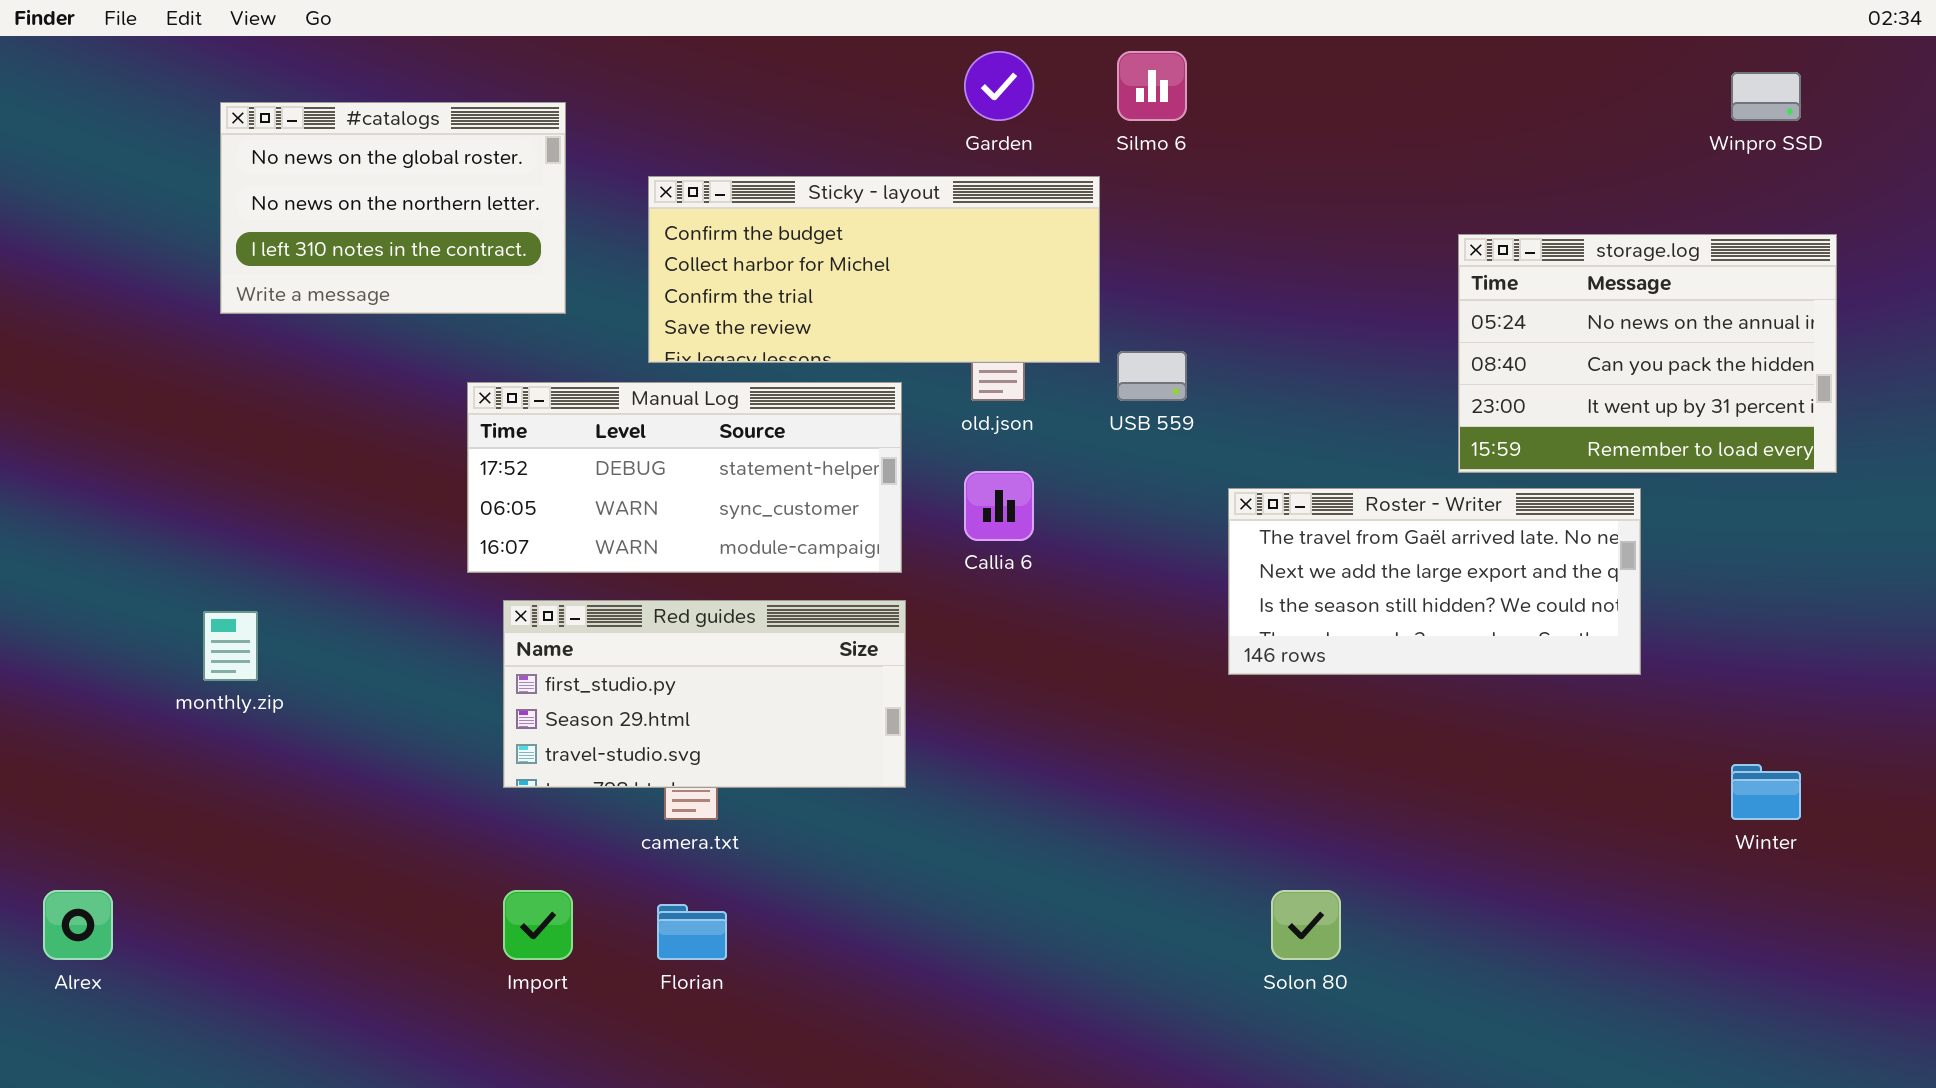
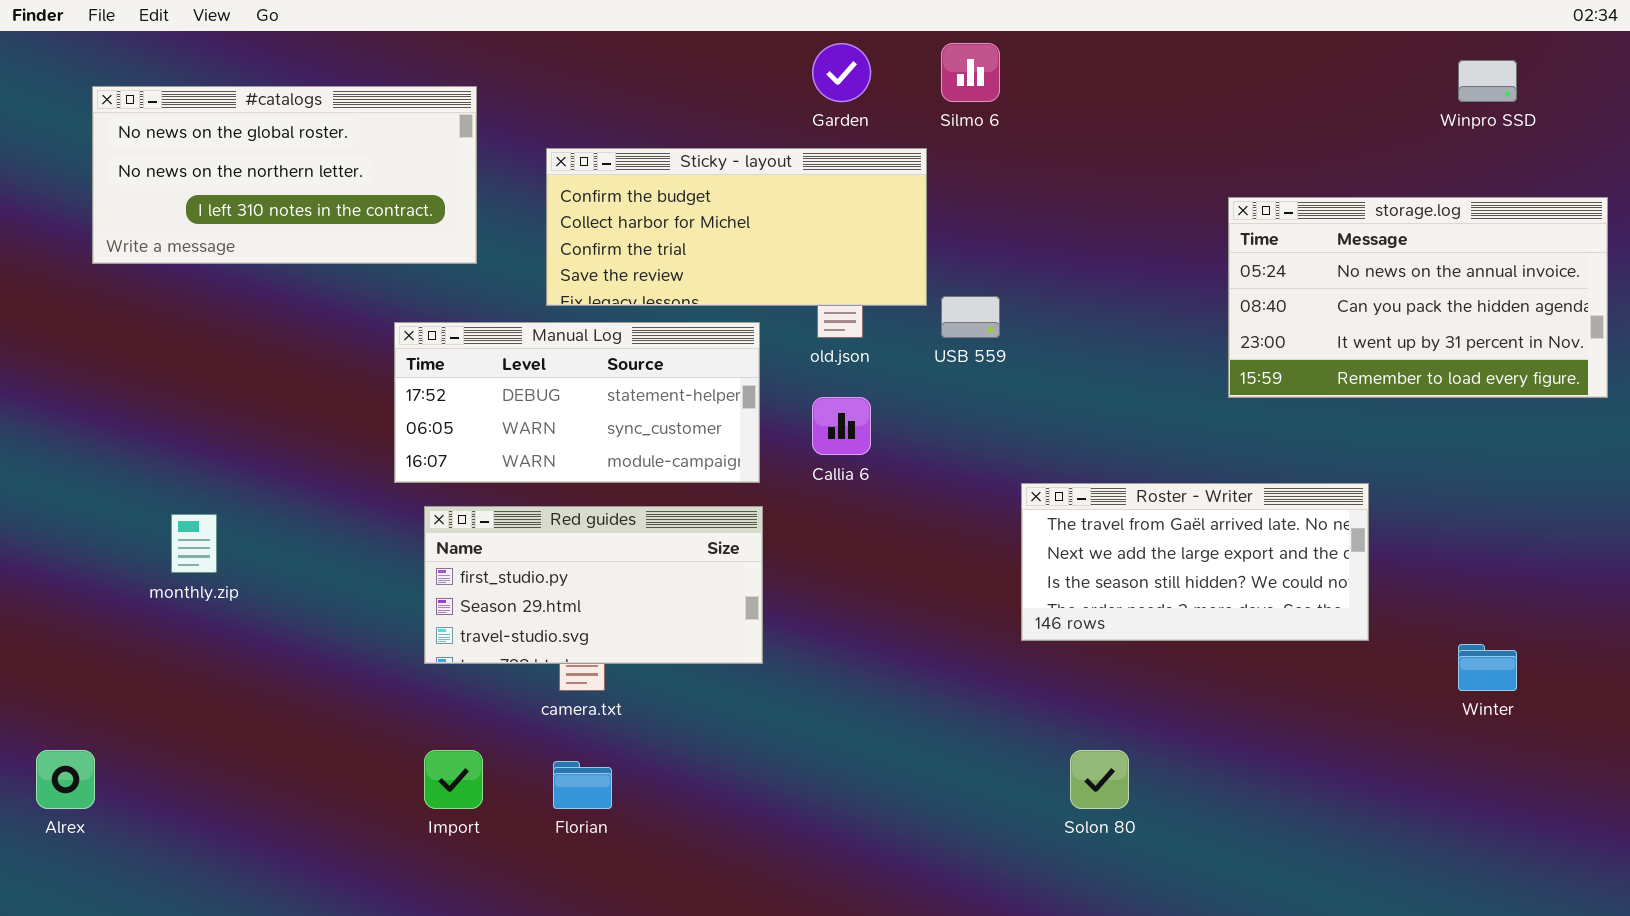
#catalogs: [220,102,566,314] -> [92,86,477,264], resized
storage.log: [1458,234,1837,473] -> [1228,197,1608,398], resized
Roster - Writer: [1228,488,1641,675] -> [1021,483,1369,641], moved

